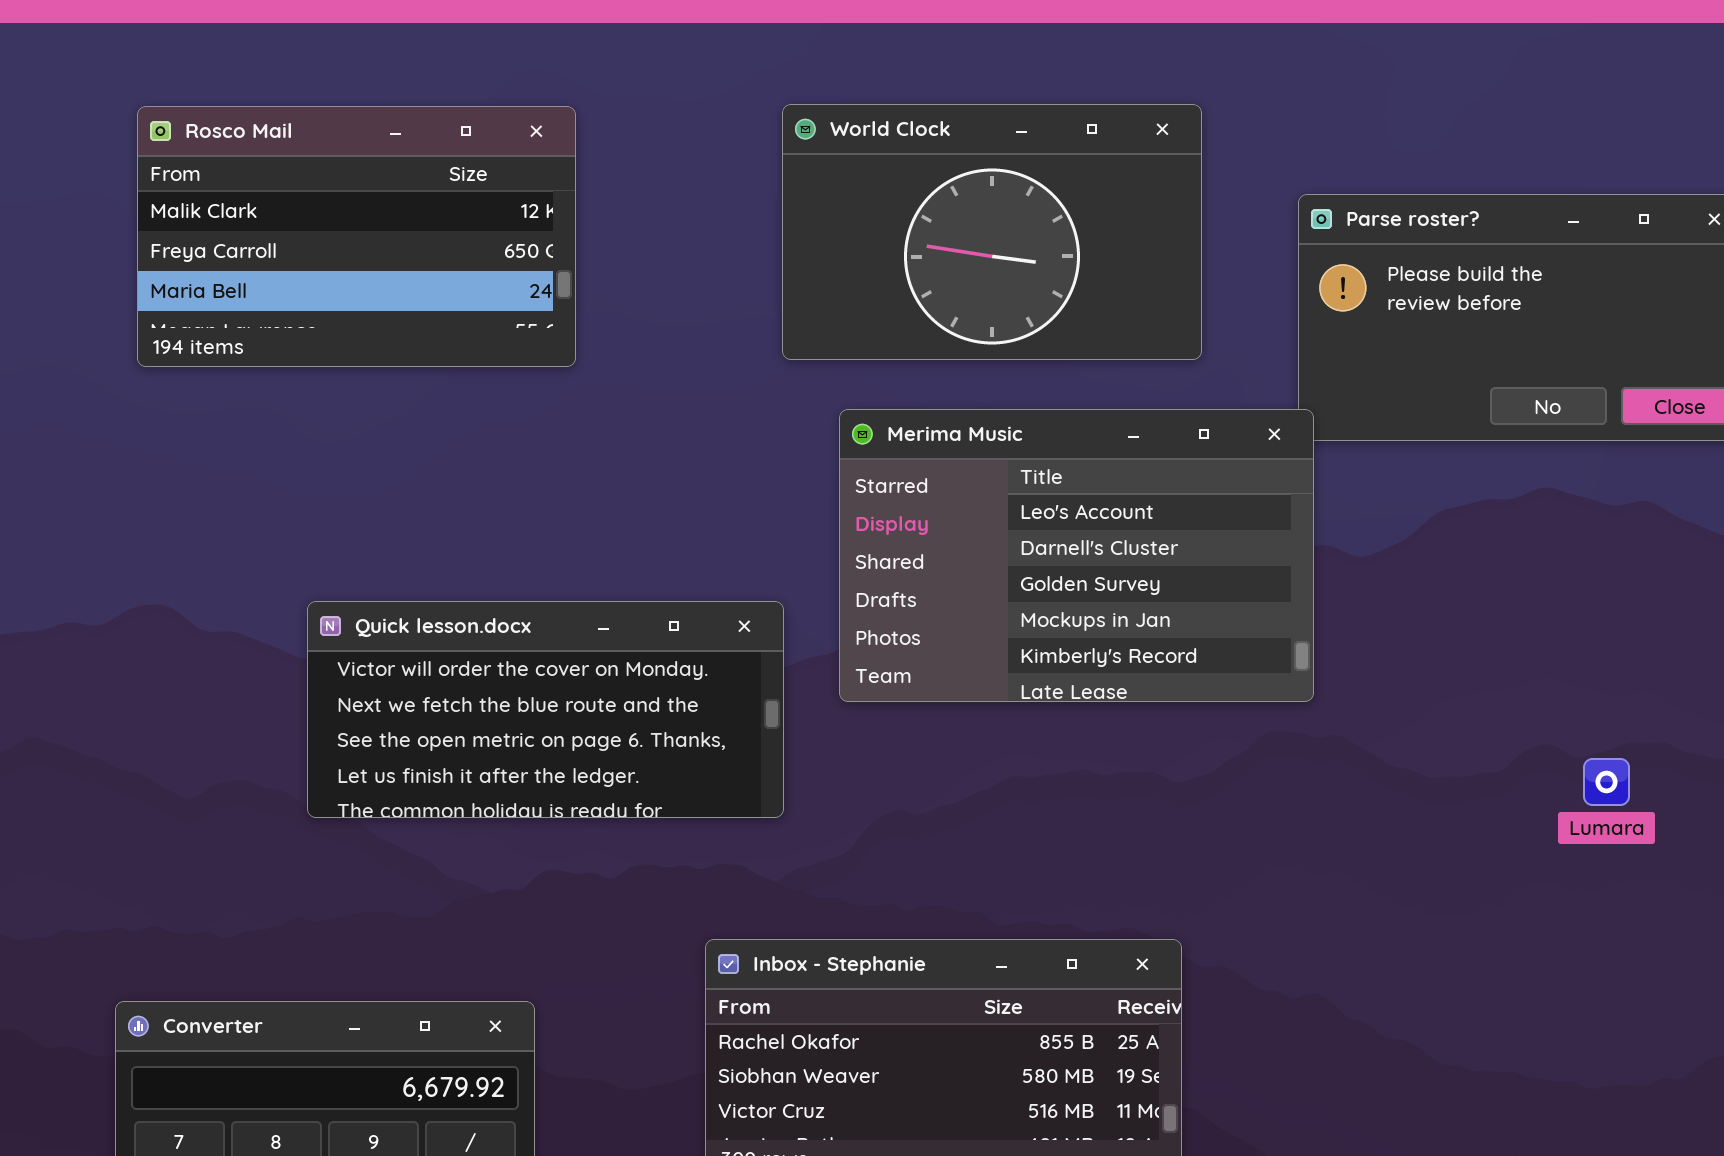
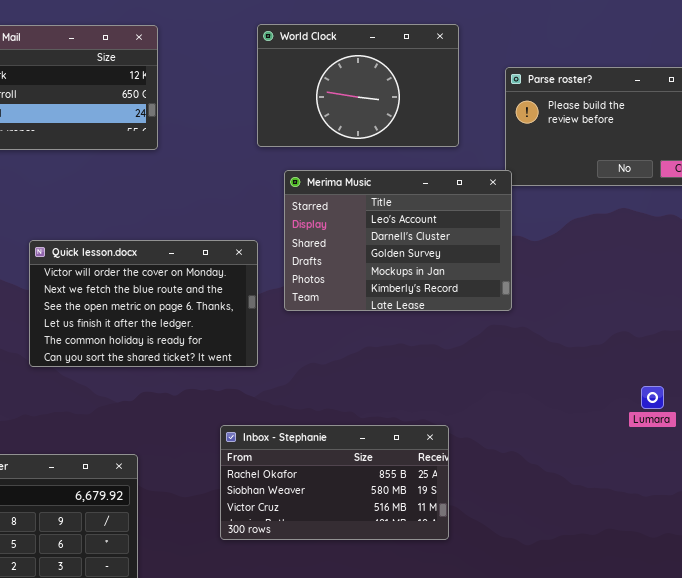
Quick lesson.docx: [307,601,784,818] -> [29,240,258,367], resized
Lumara: [1583,758,1630,806] -> [641,386,664,409], moved

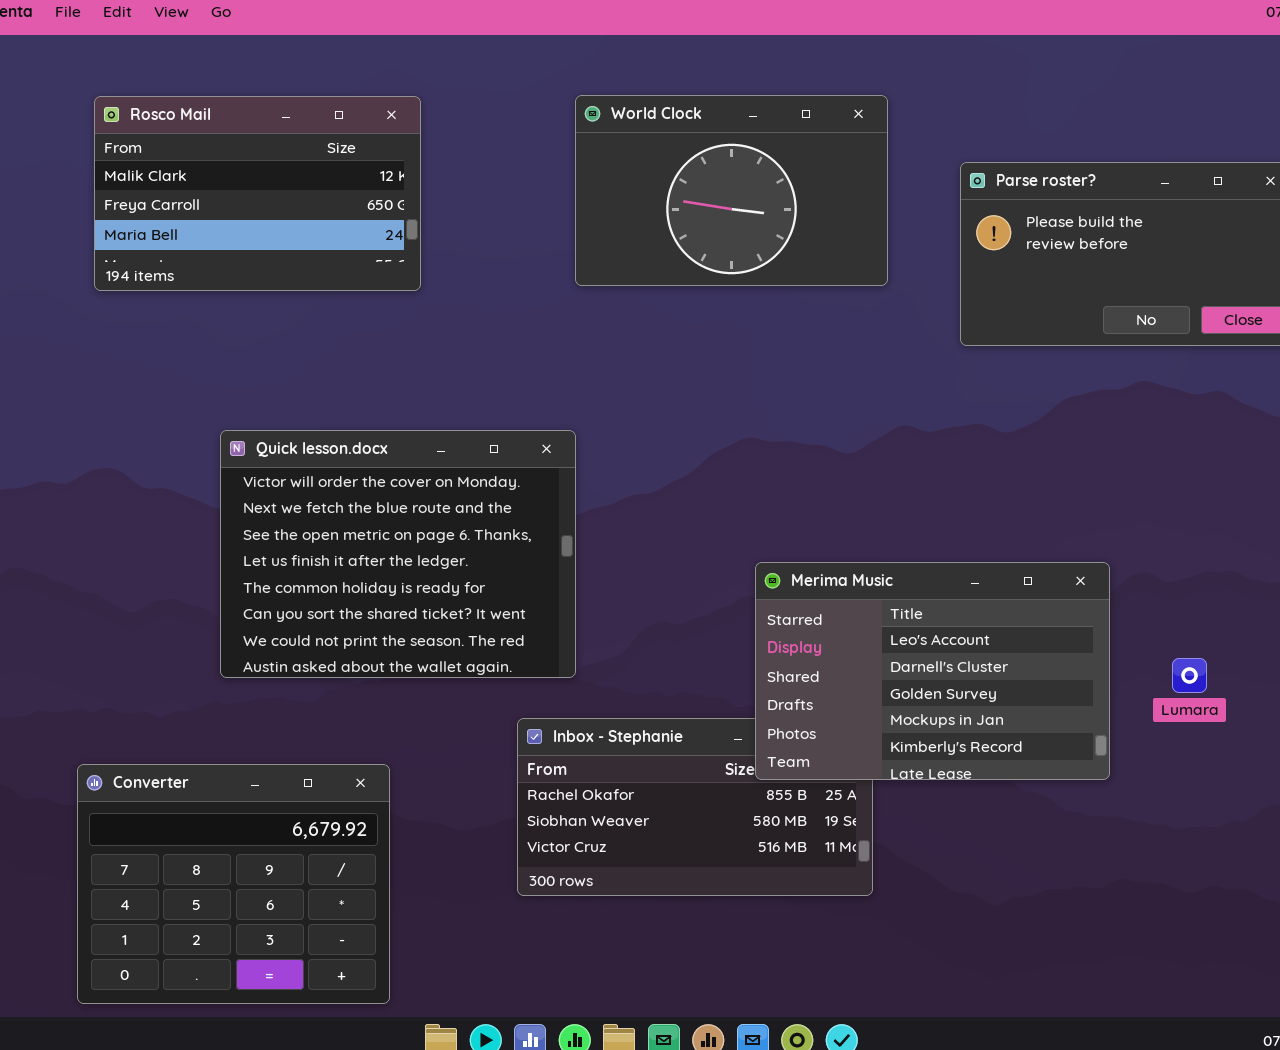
Merima Music: [284,170,512,311] -> [755,562,1110,780], moved
Quick lesson.docx: [29,240,258,367] -> [220,430,576,678], resized

